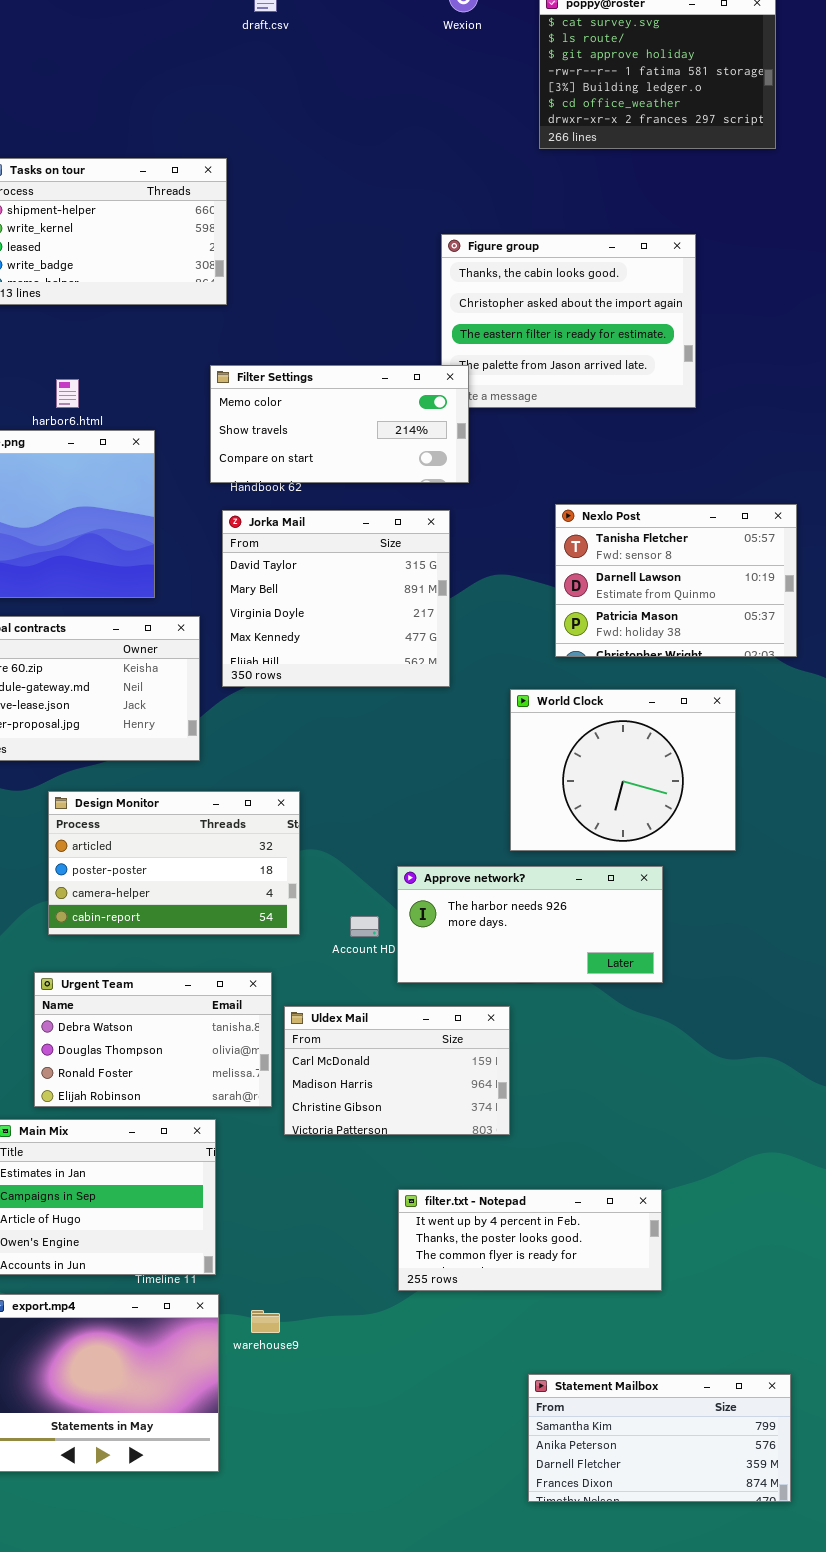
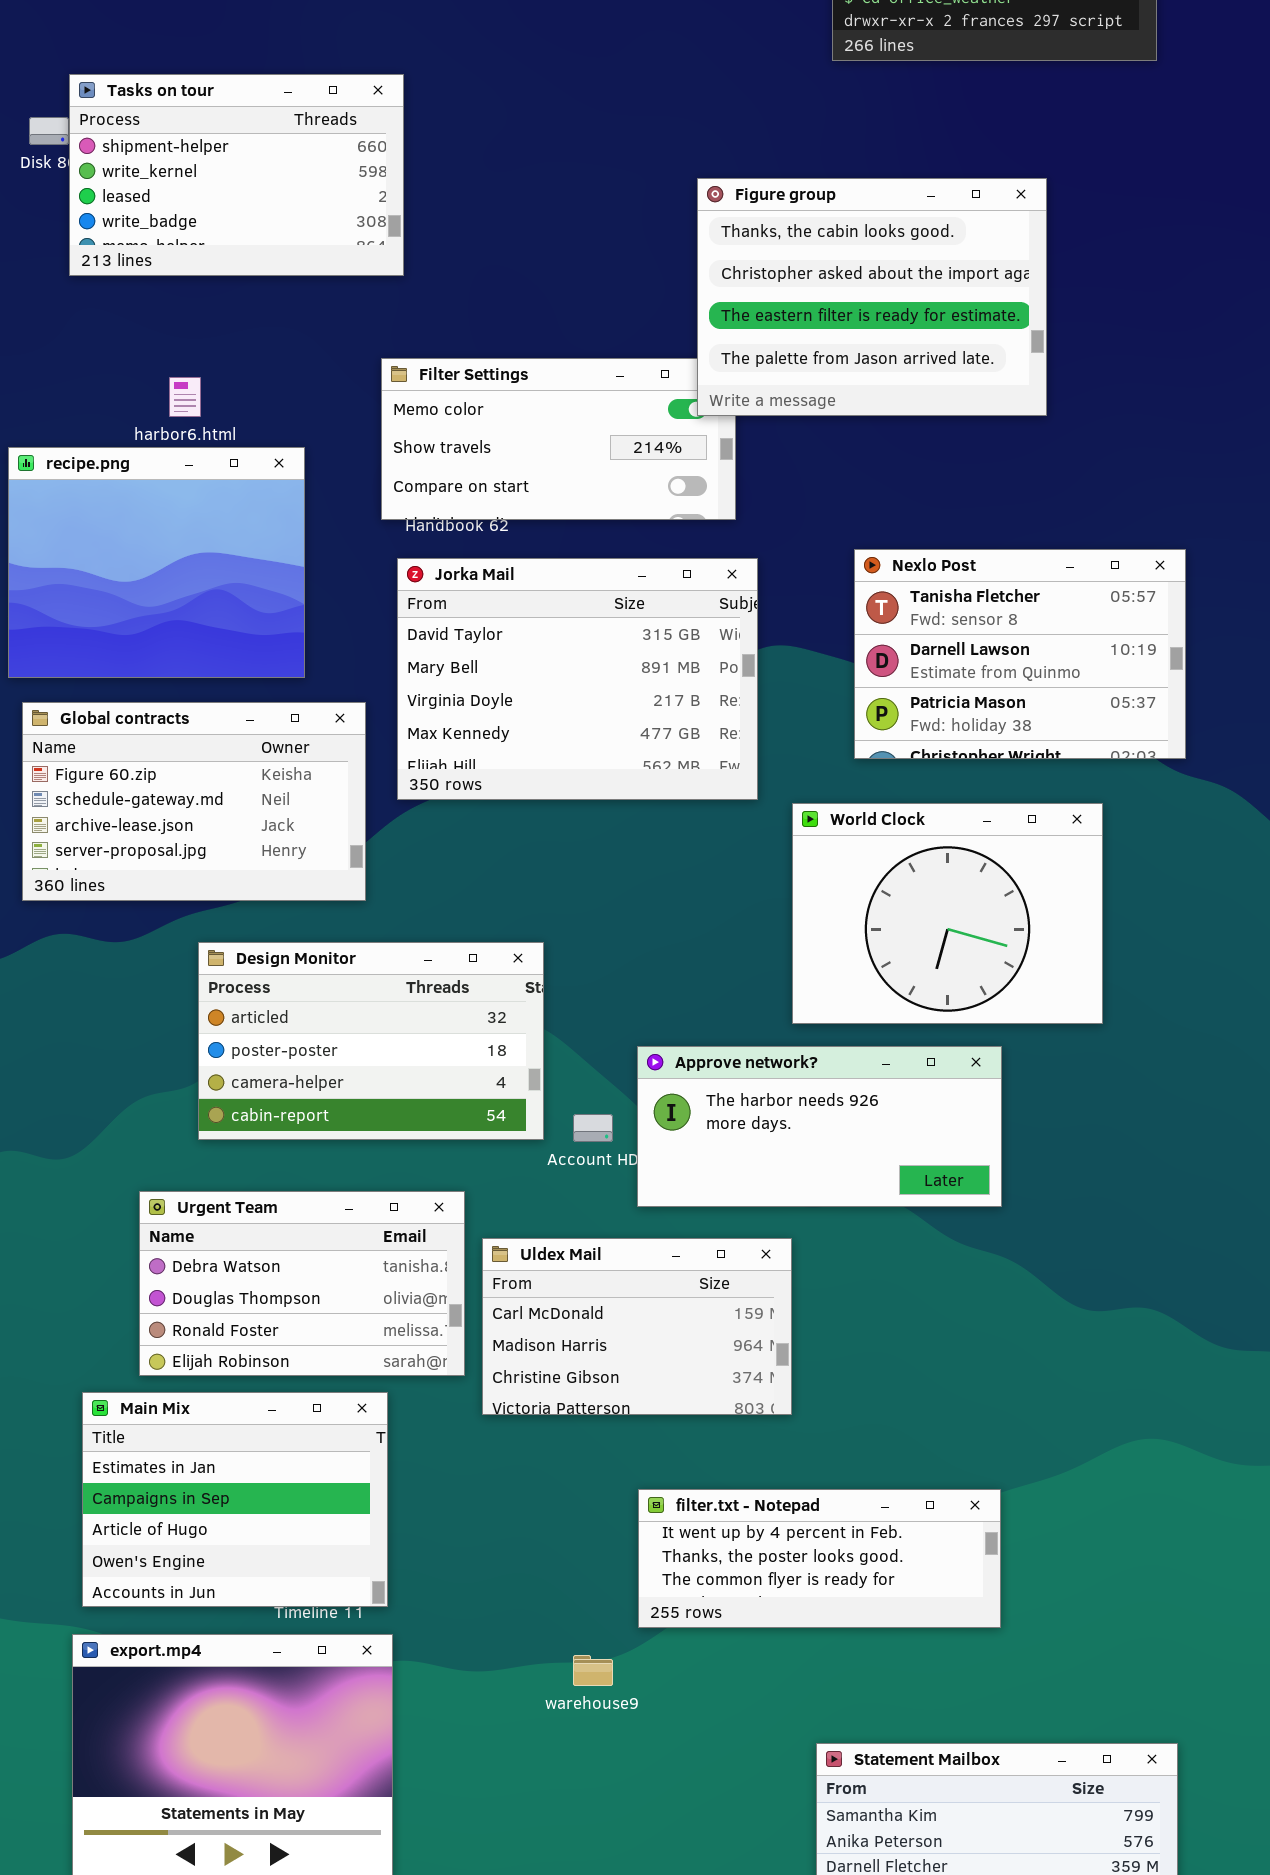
Figure group: [441,234,696,408] -> [697,178,1047,416], raised
Jorka Mail: [222,510,450,687] -> [397,558,758,800], resized
Design Monitor: [48,791,300,935] -> [198,942,544,1140], moved
warehouse9: [251,1310,280,1333] -> [573,1655,613,1686], moved

